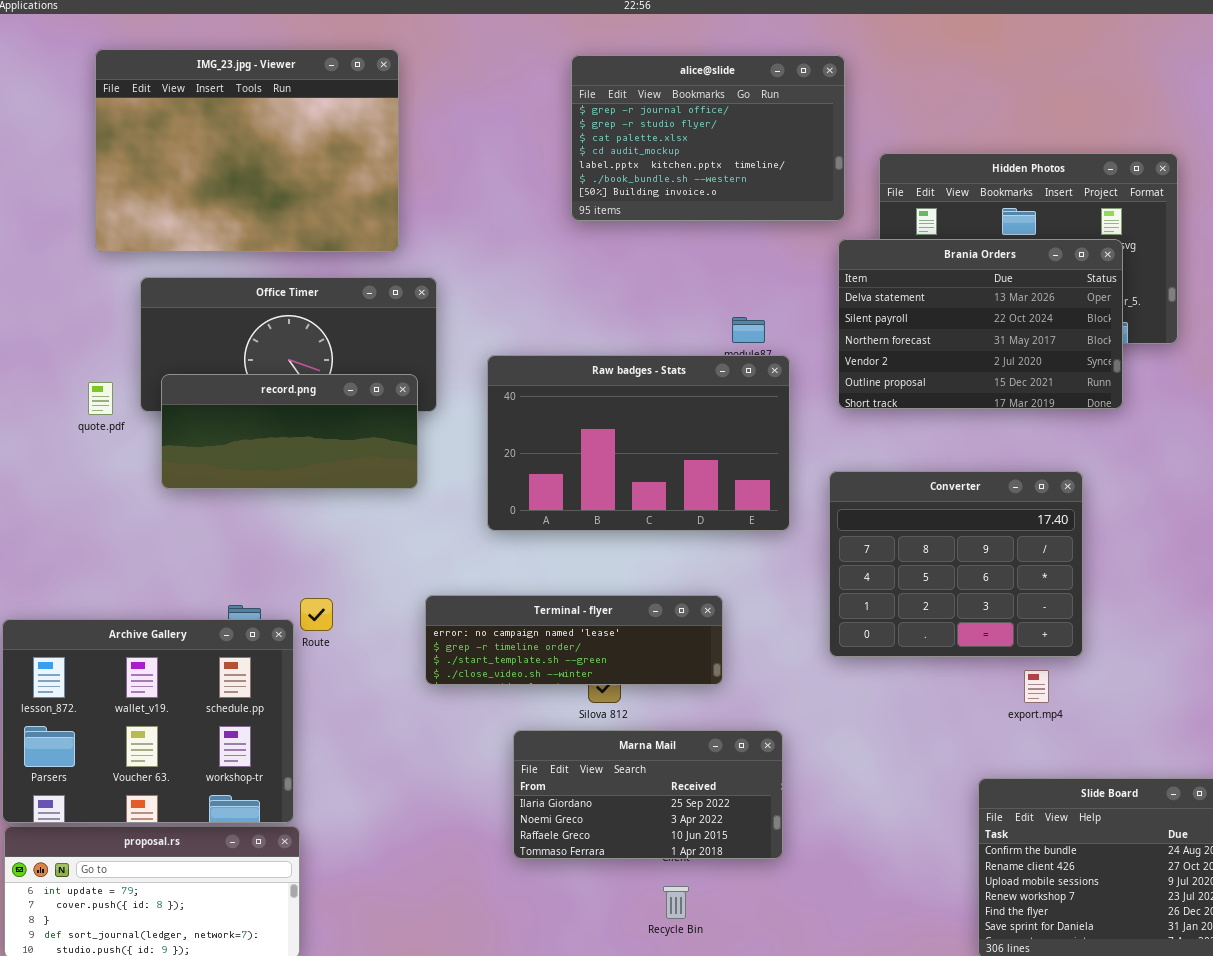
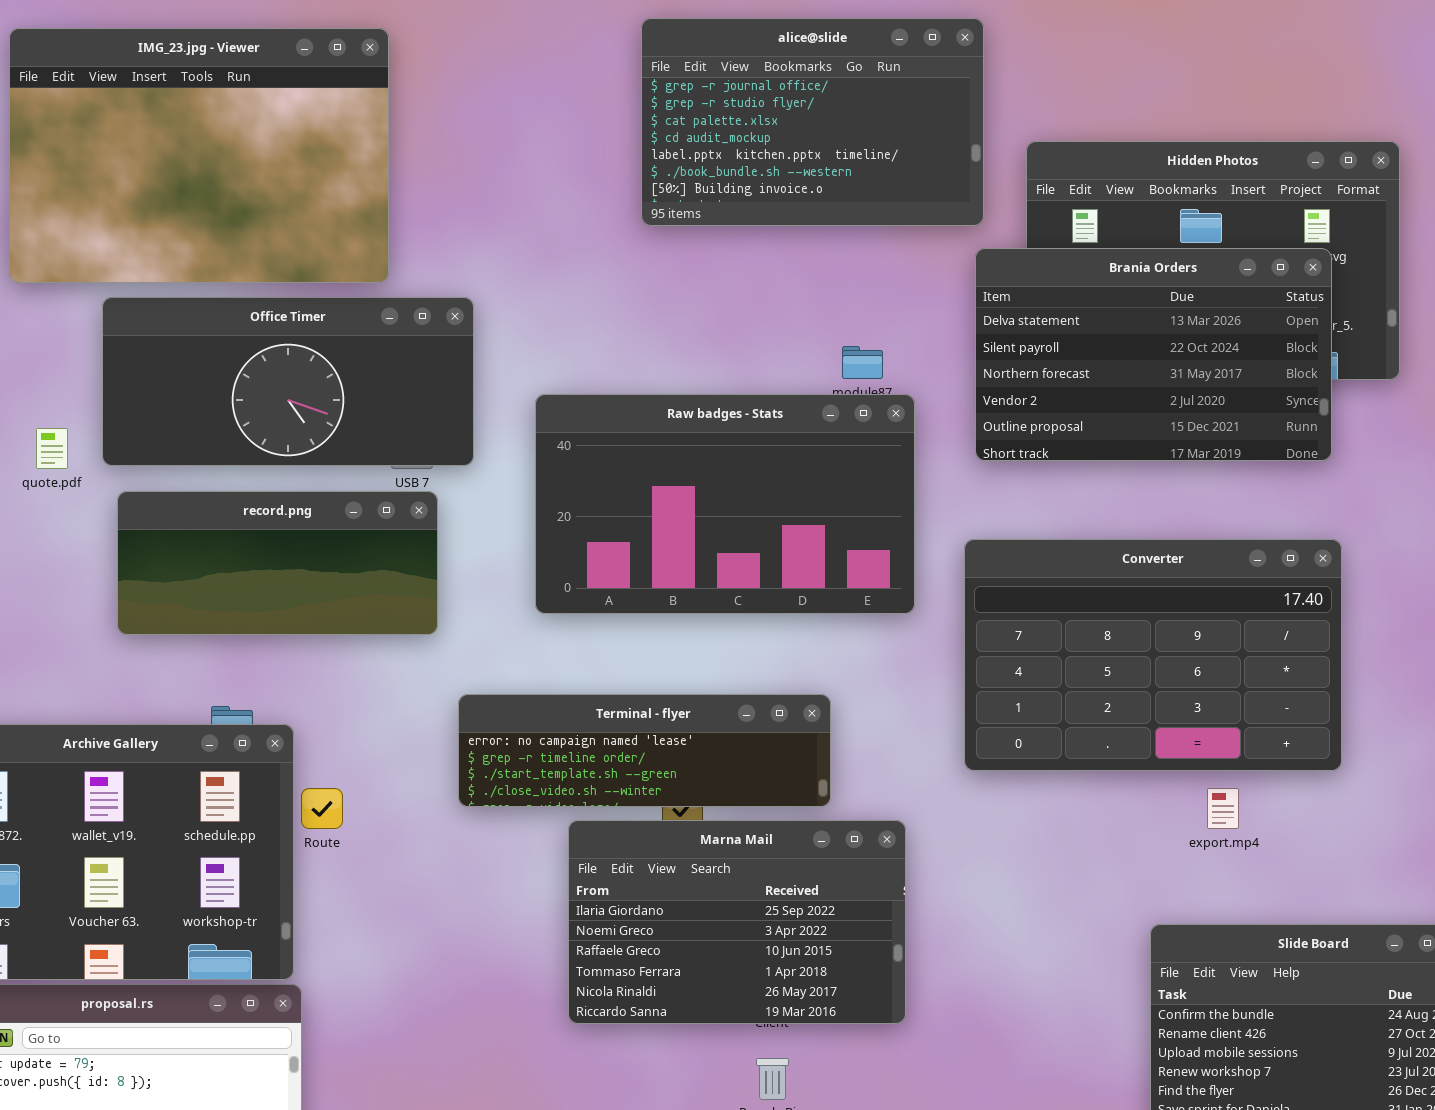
IMG_23.jpg - Viewer: [95,49,399,252] -> [9,28,389,283], moved
record.png: [161,374,418,489] -> [117,491,438,635], moved
Converter: [829,471,1083,657] -> [964,539,1342,771], resized
Route: [300,598,333,631] -> [301,788,343,829], moved
Marna Mail: [513,730,783,859] -> [568,820,906,1024], resized

